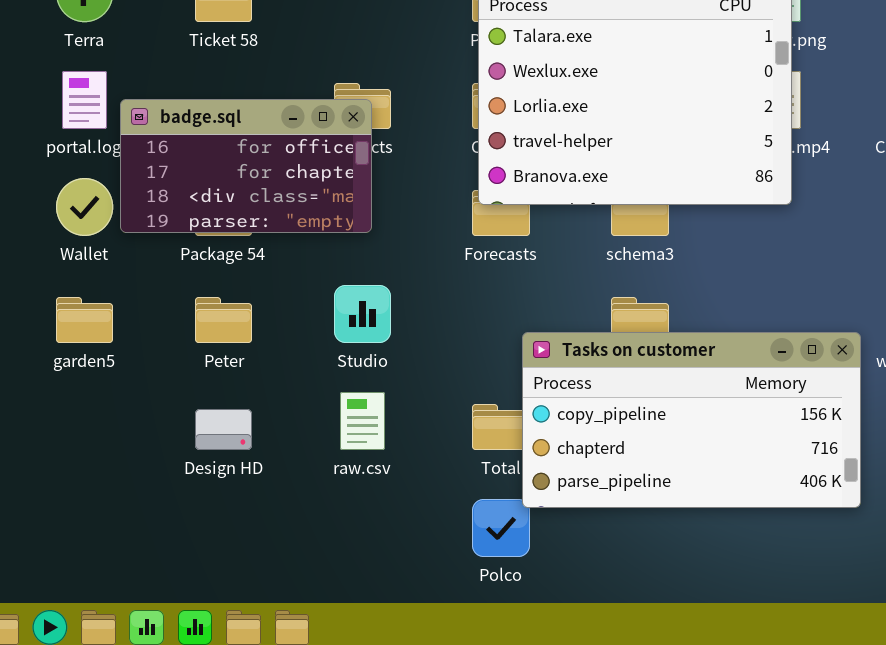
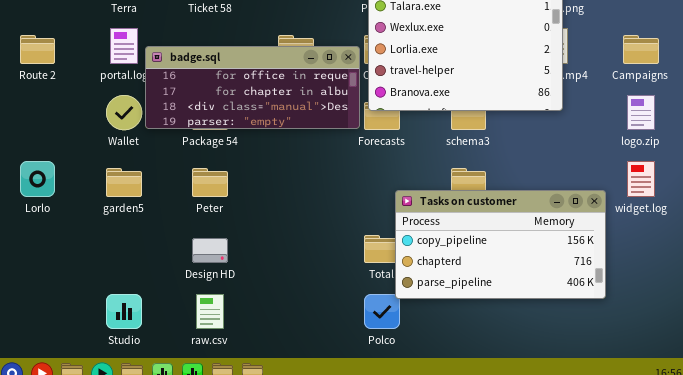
badge.sql: [120,99,372,233] -> [145,46,360,129], resized
Studio: [334,285,391,343] -> [106,294,142,329], moved
raw.csv: [340,392,385,450] -> [196,294,224,329], moved

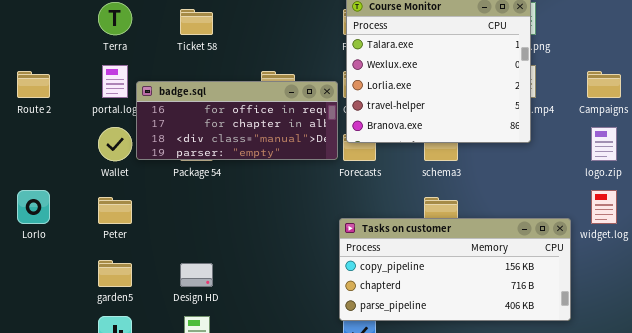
garden5: [106,168,142,197] -> [98,260,132,287], moved
Peter: [192,168,228,197] -> [98,197,132,224], moved
Tasks on customer: [395,190,606,299] -> [339,218,571,321], resized

